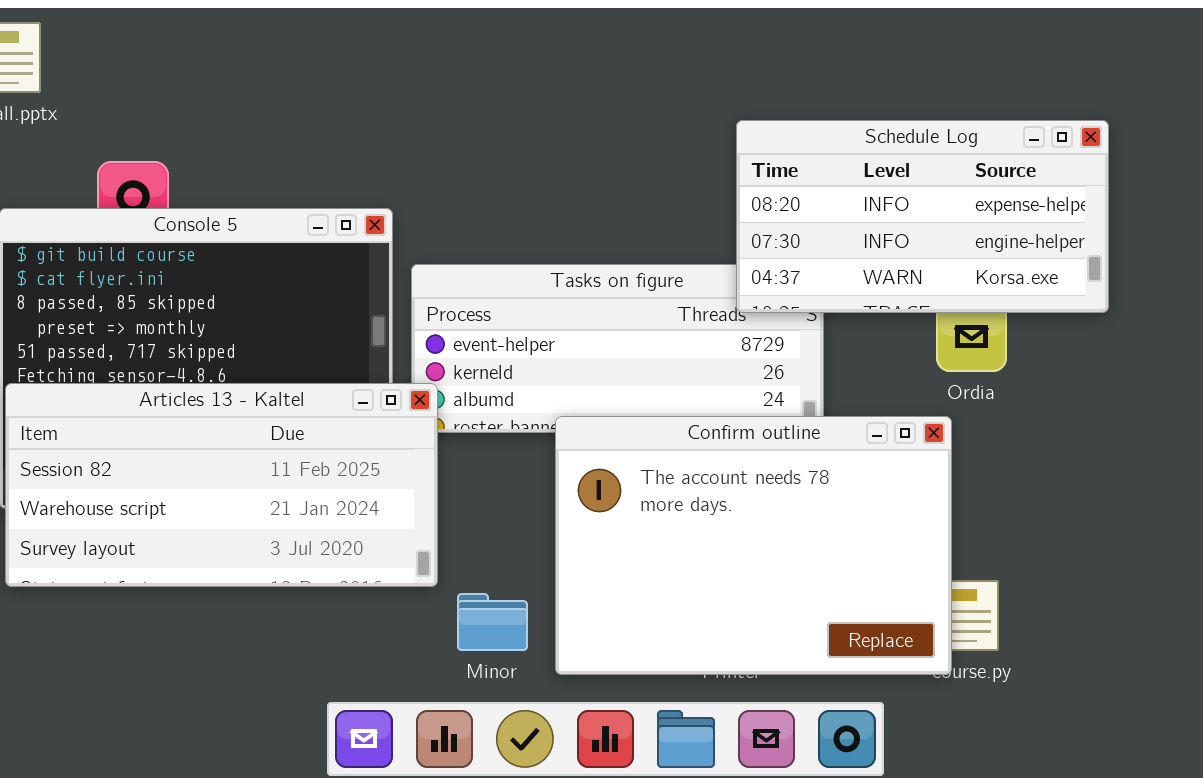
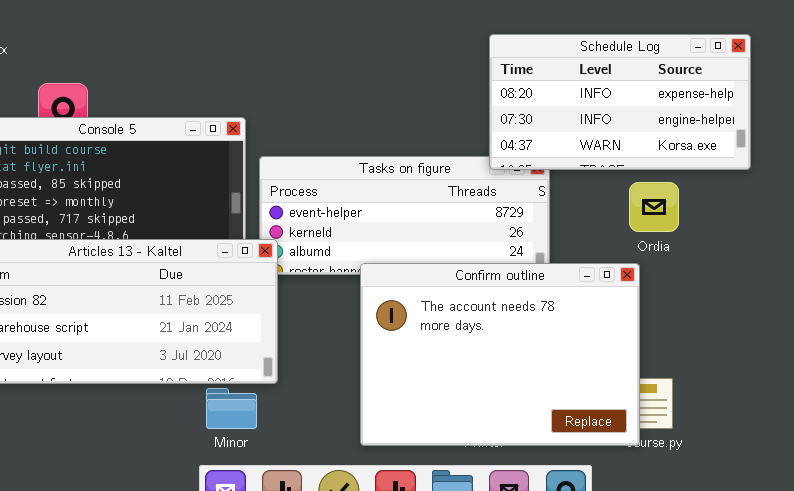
Schedule Log: [736,120,1109,313] -> [489,34,751,170], moved
Minor: [457,593,528,651] -> [206,388,257,429], moved

